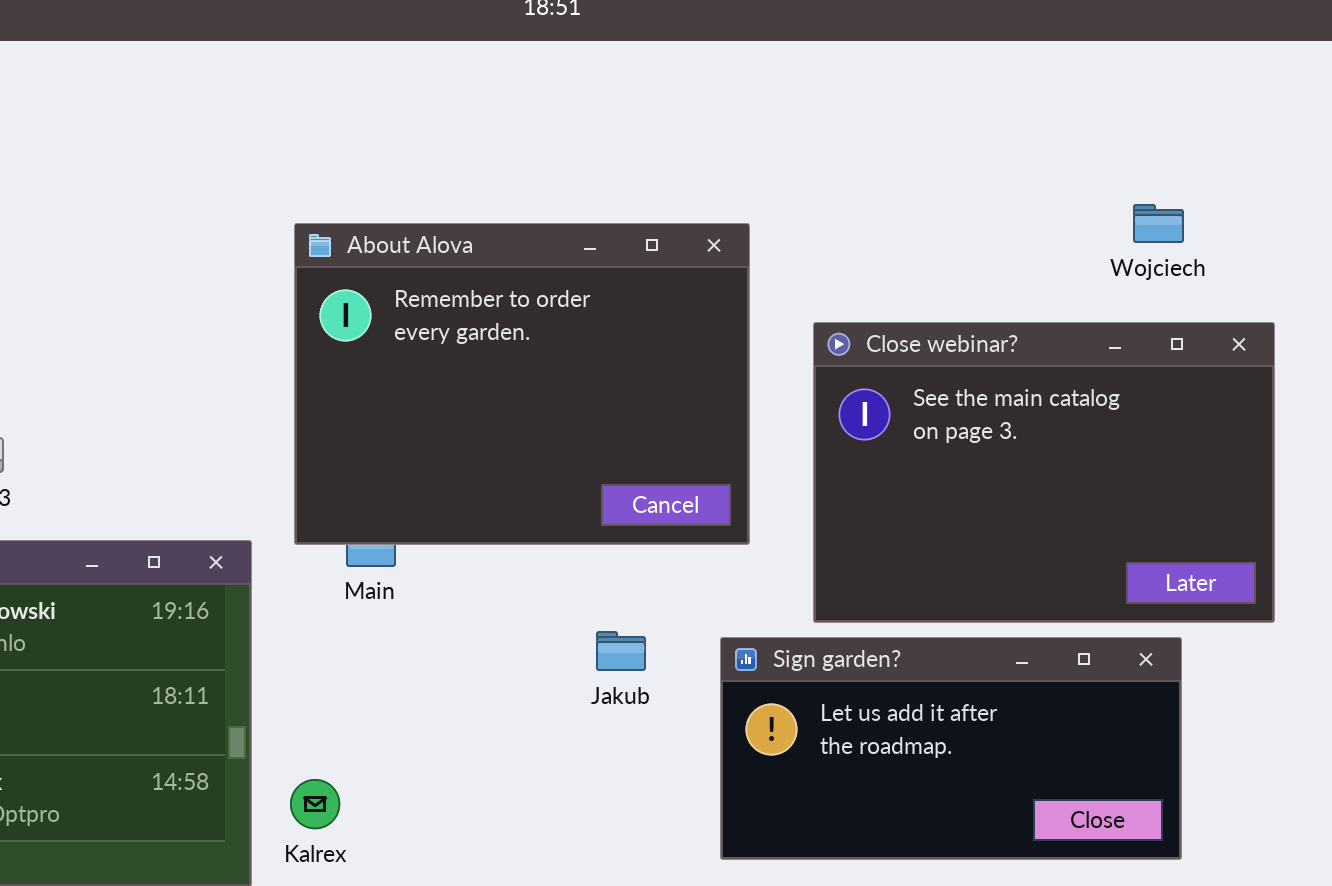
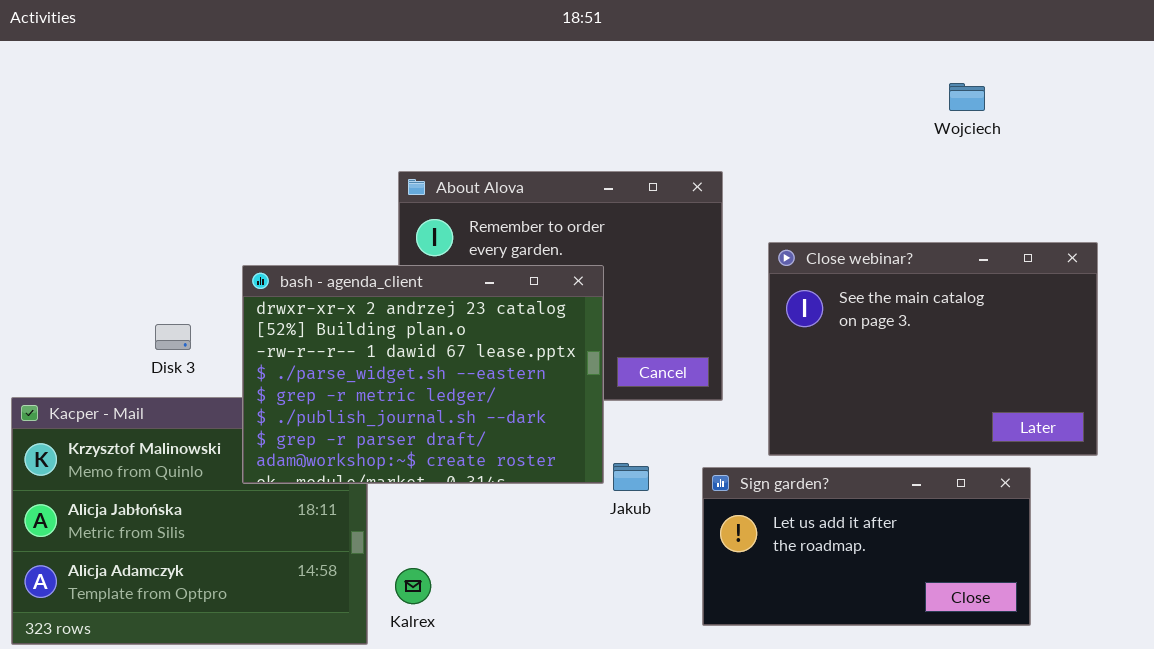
Wojciech: [1133,204,1184,243] -> [949,83,985,111], moved
bash - agenda_client: none -> [242,265,604,484], opened

